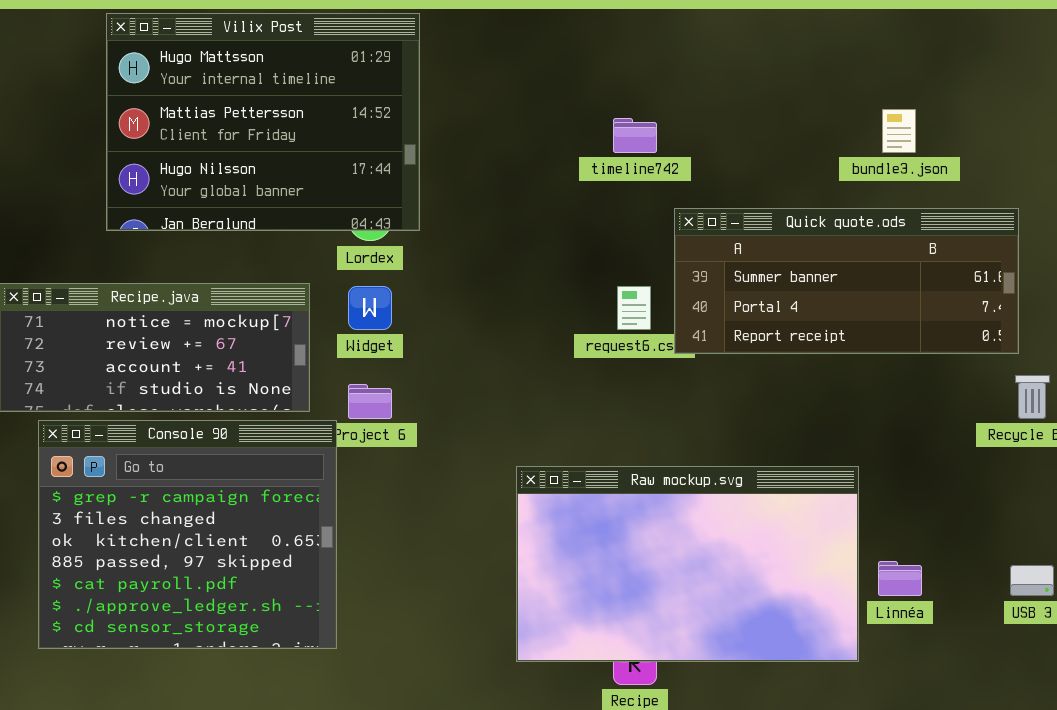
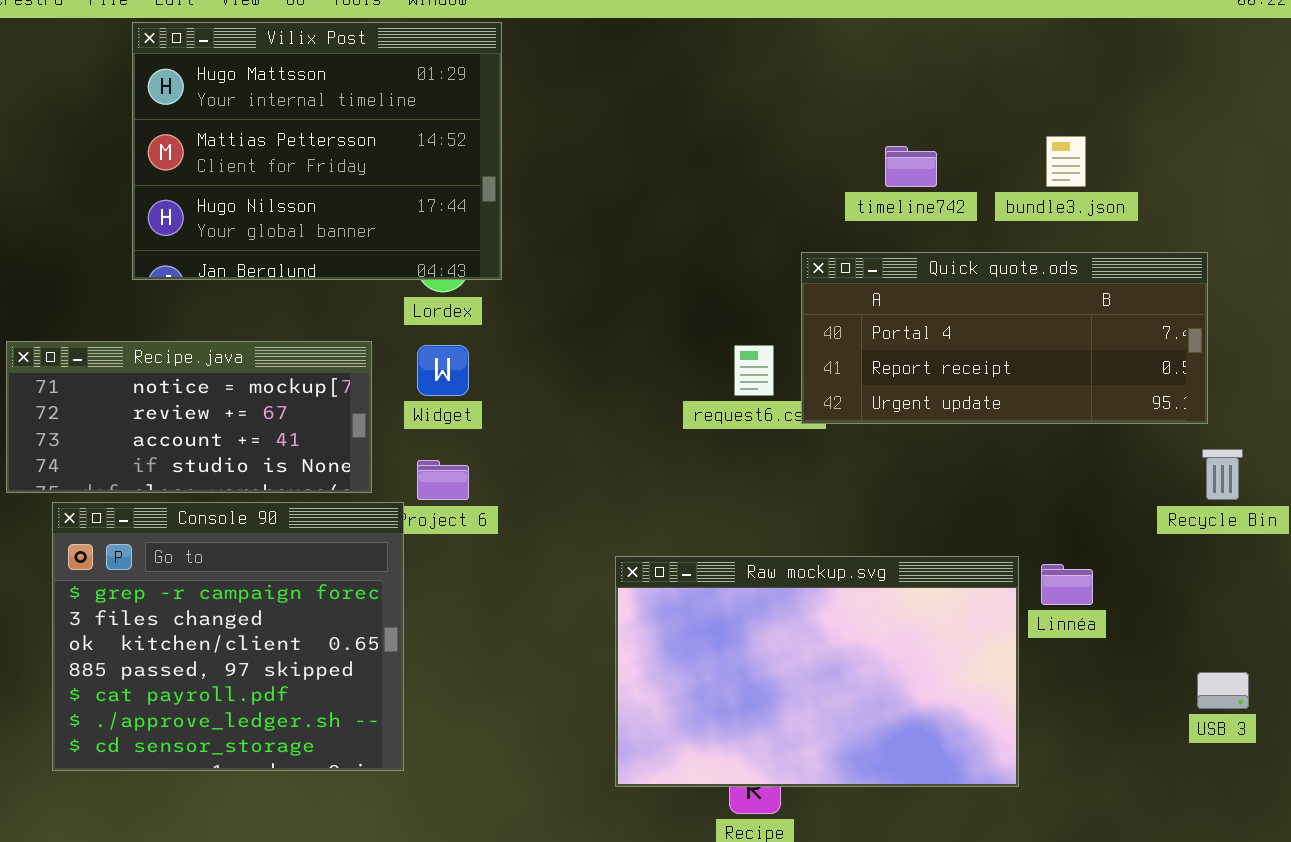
timeline742: [613,118,657,153] -> [885,146,937,187], moved
Quick quote.ods: [674,208,1019,354] -> [801,252,1208,424], scrolled down 1 row
Linnéa: [878,561,922,596] -> [1041,564,1093,605], moved

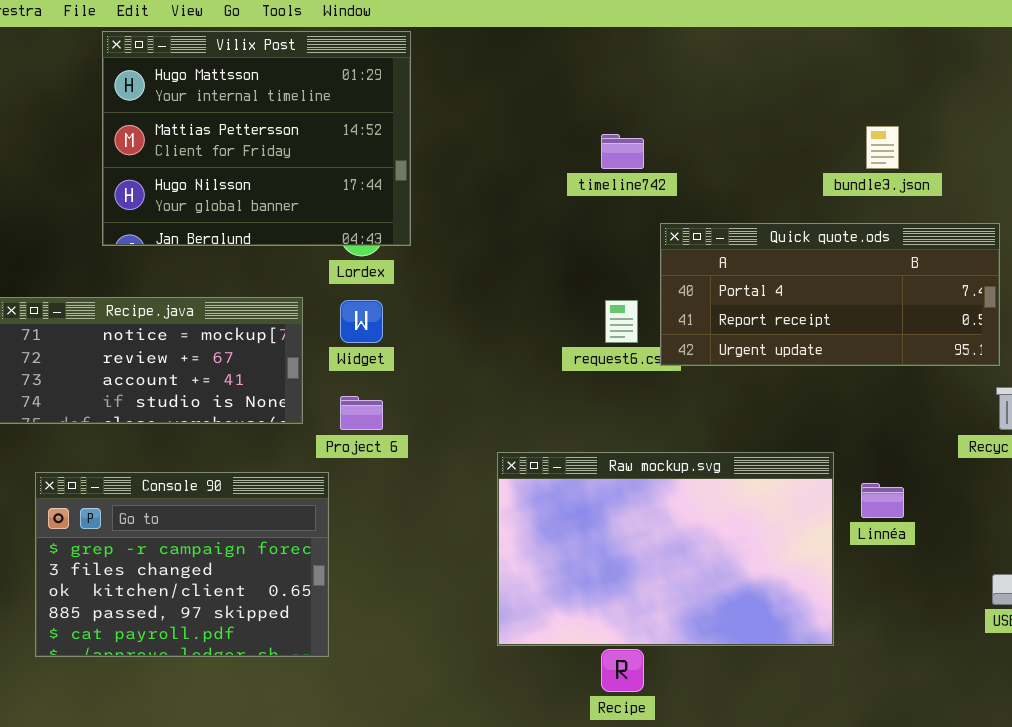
timeline742: [885,146,937,187] -> [601,134,644,169], moved
Console 90: [52,502,404,771] -> [35,472,329,657], resized
Raw mockup.svg: [615,556,1019,787] -> [497,452,834,646], moved

